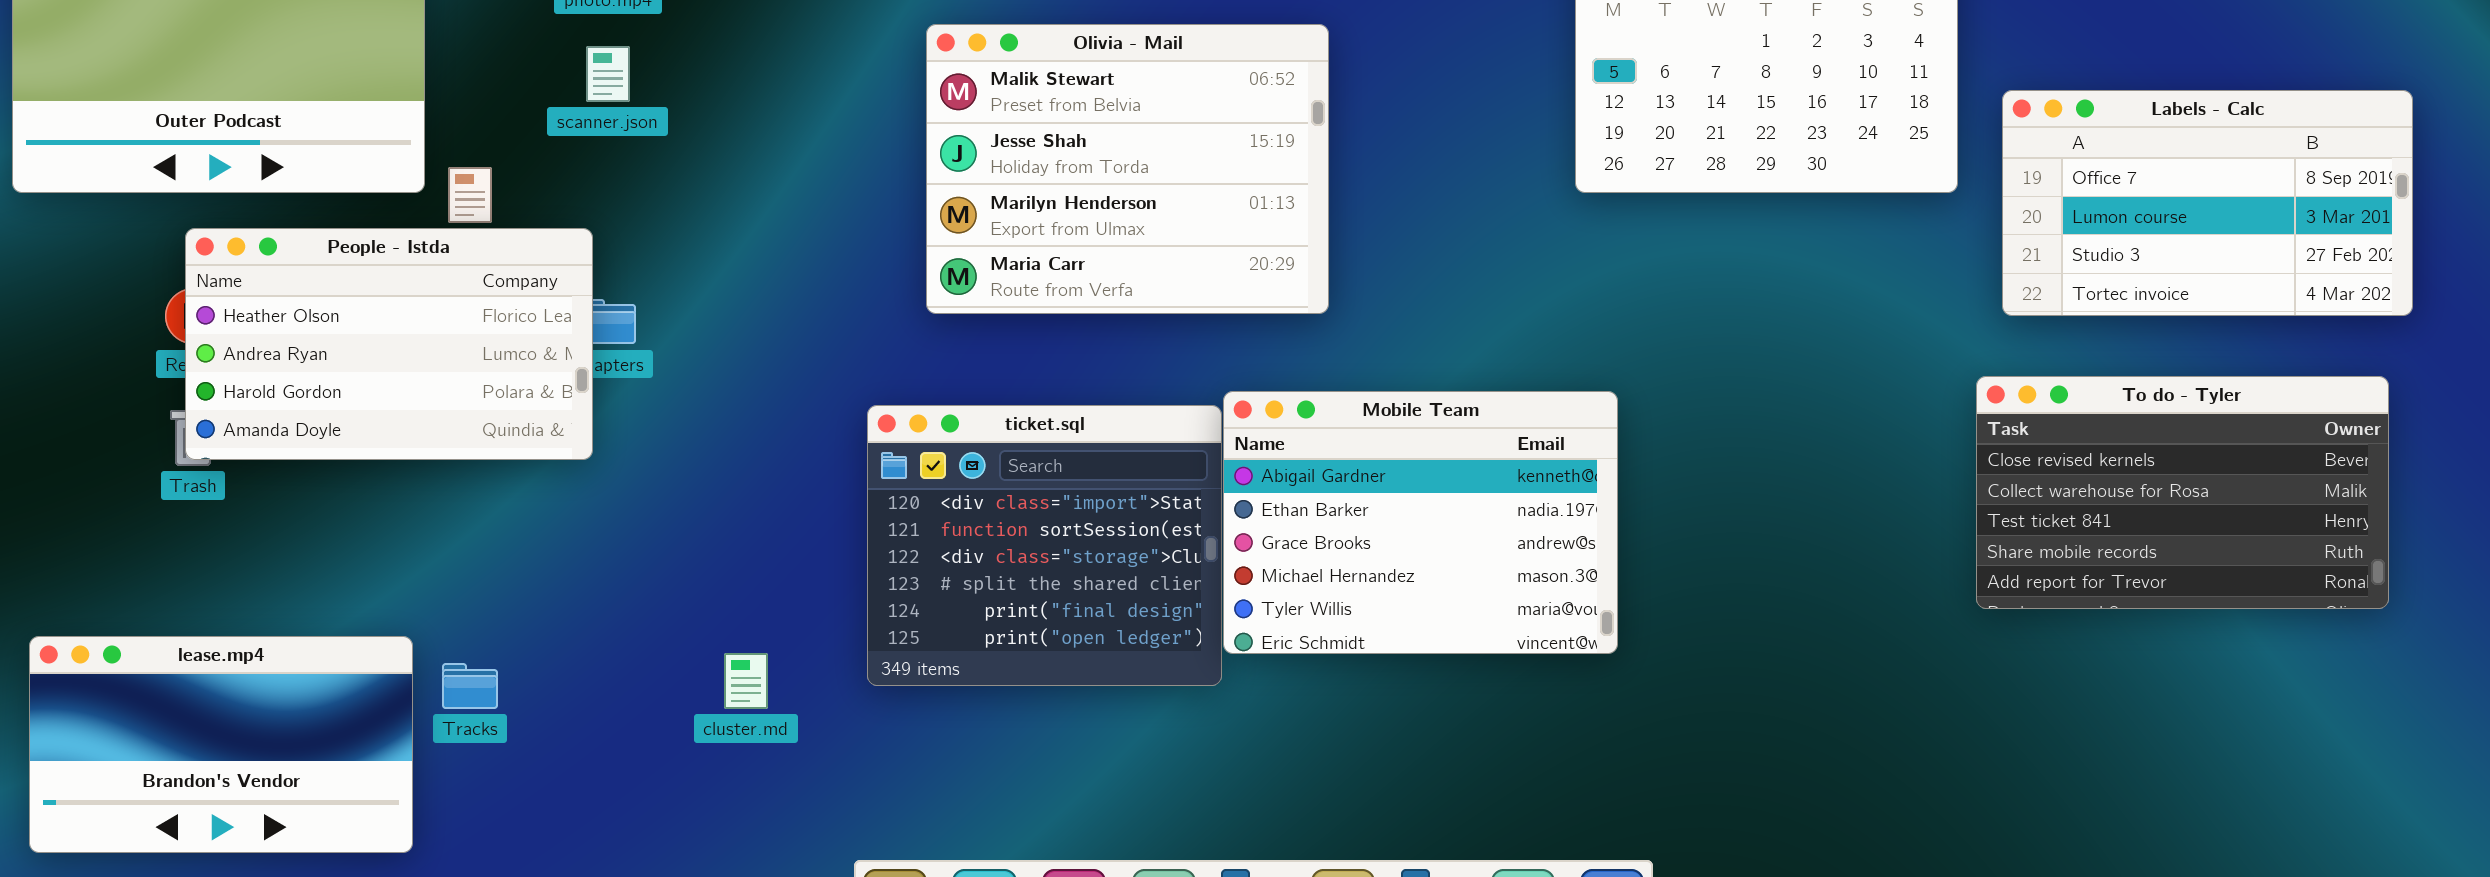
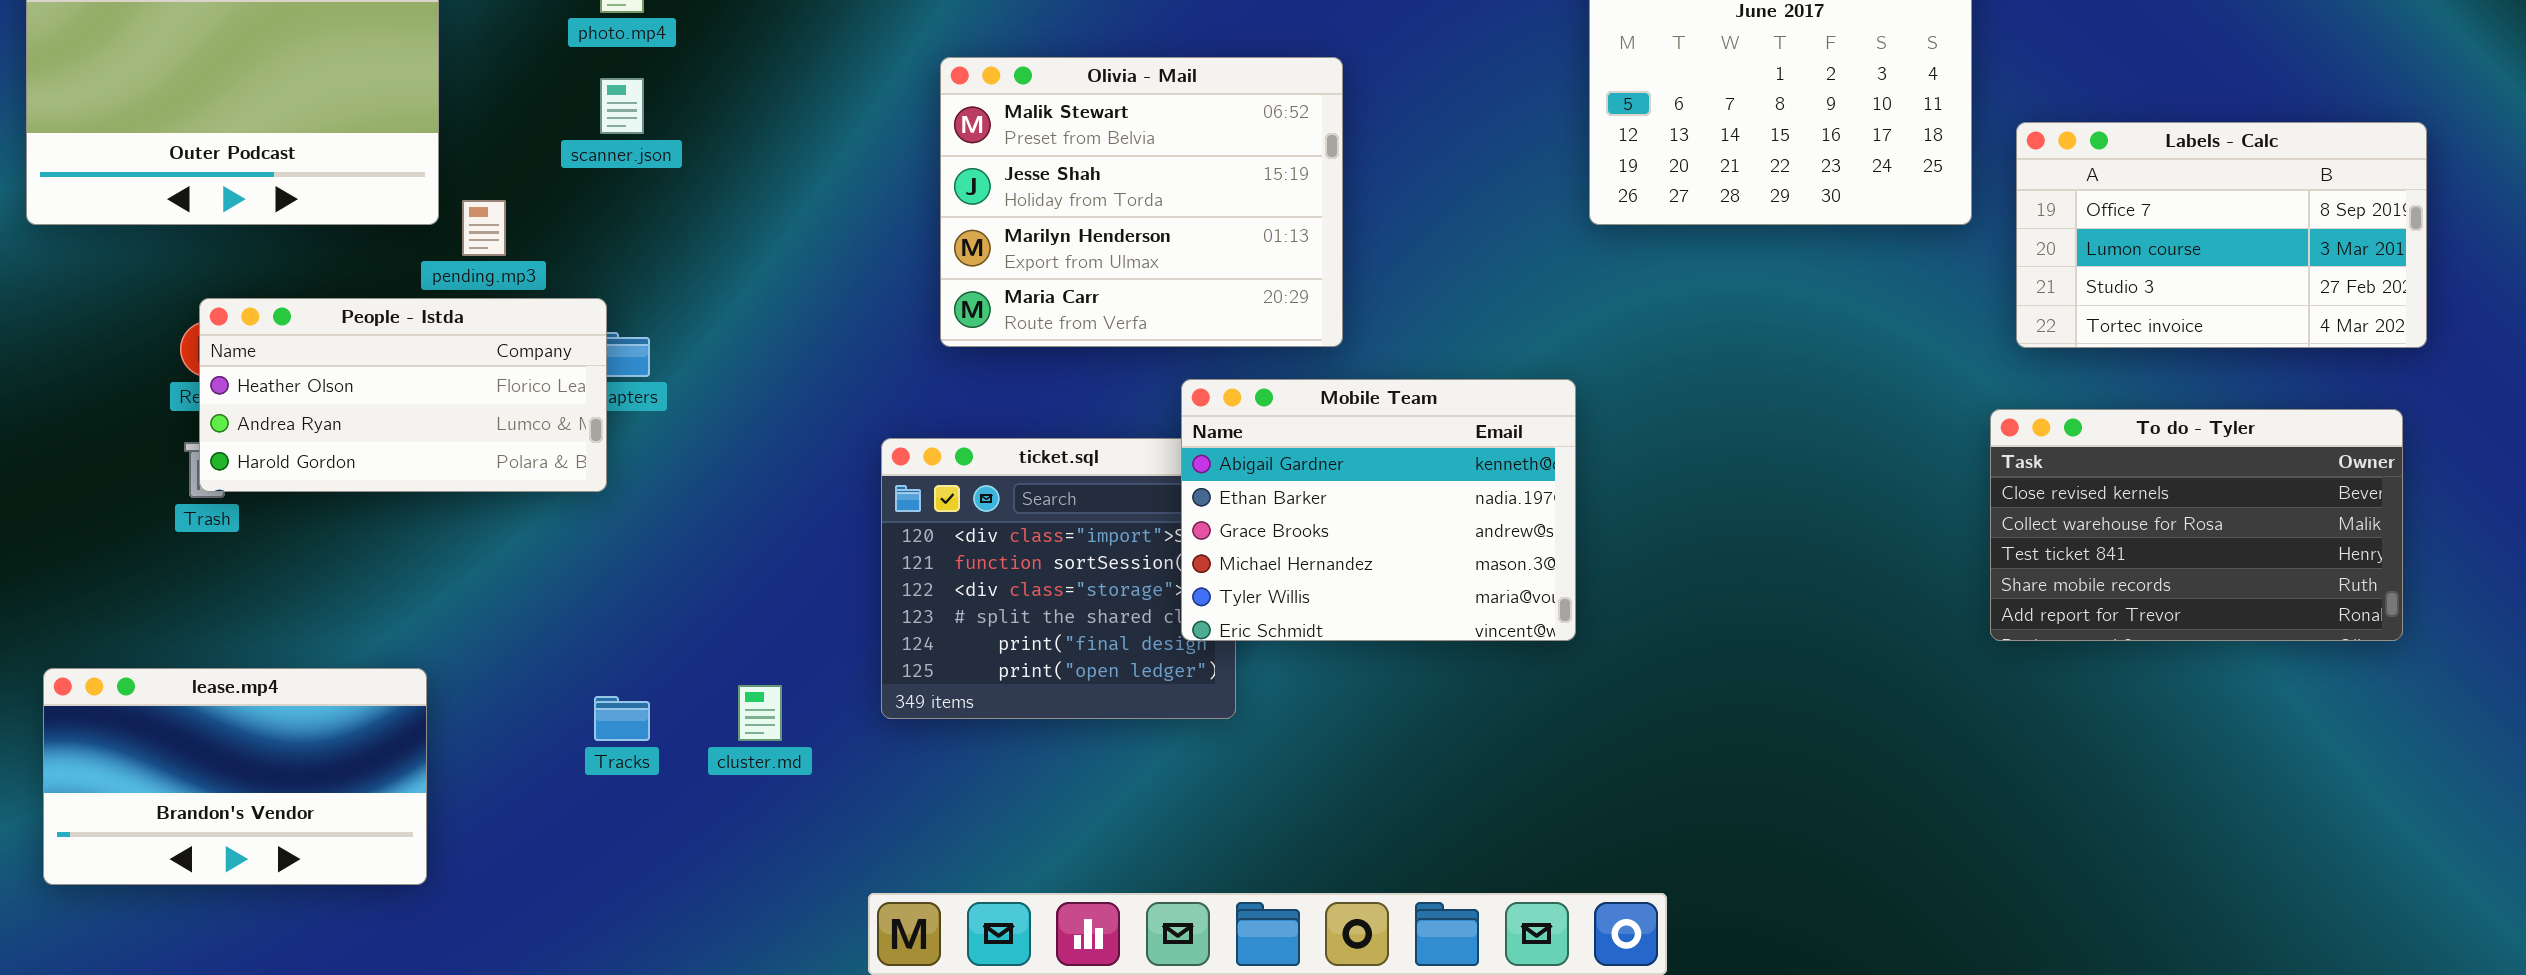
People - Istda: [185,228,593,460] -> [199,298,607,492], resized
Mobile Team: [1223,391,1618,654] -> [1181,379,1576,641], moved
Tracks: [442,663,498,709] -> [594,696,650,741], moved

